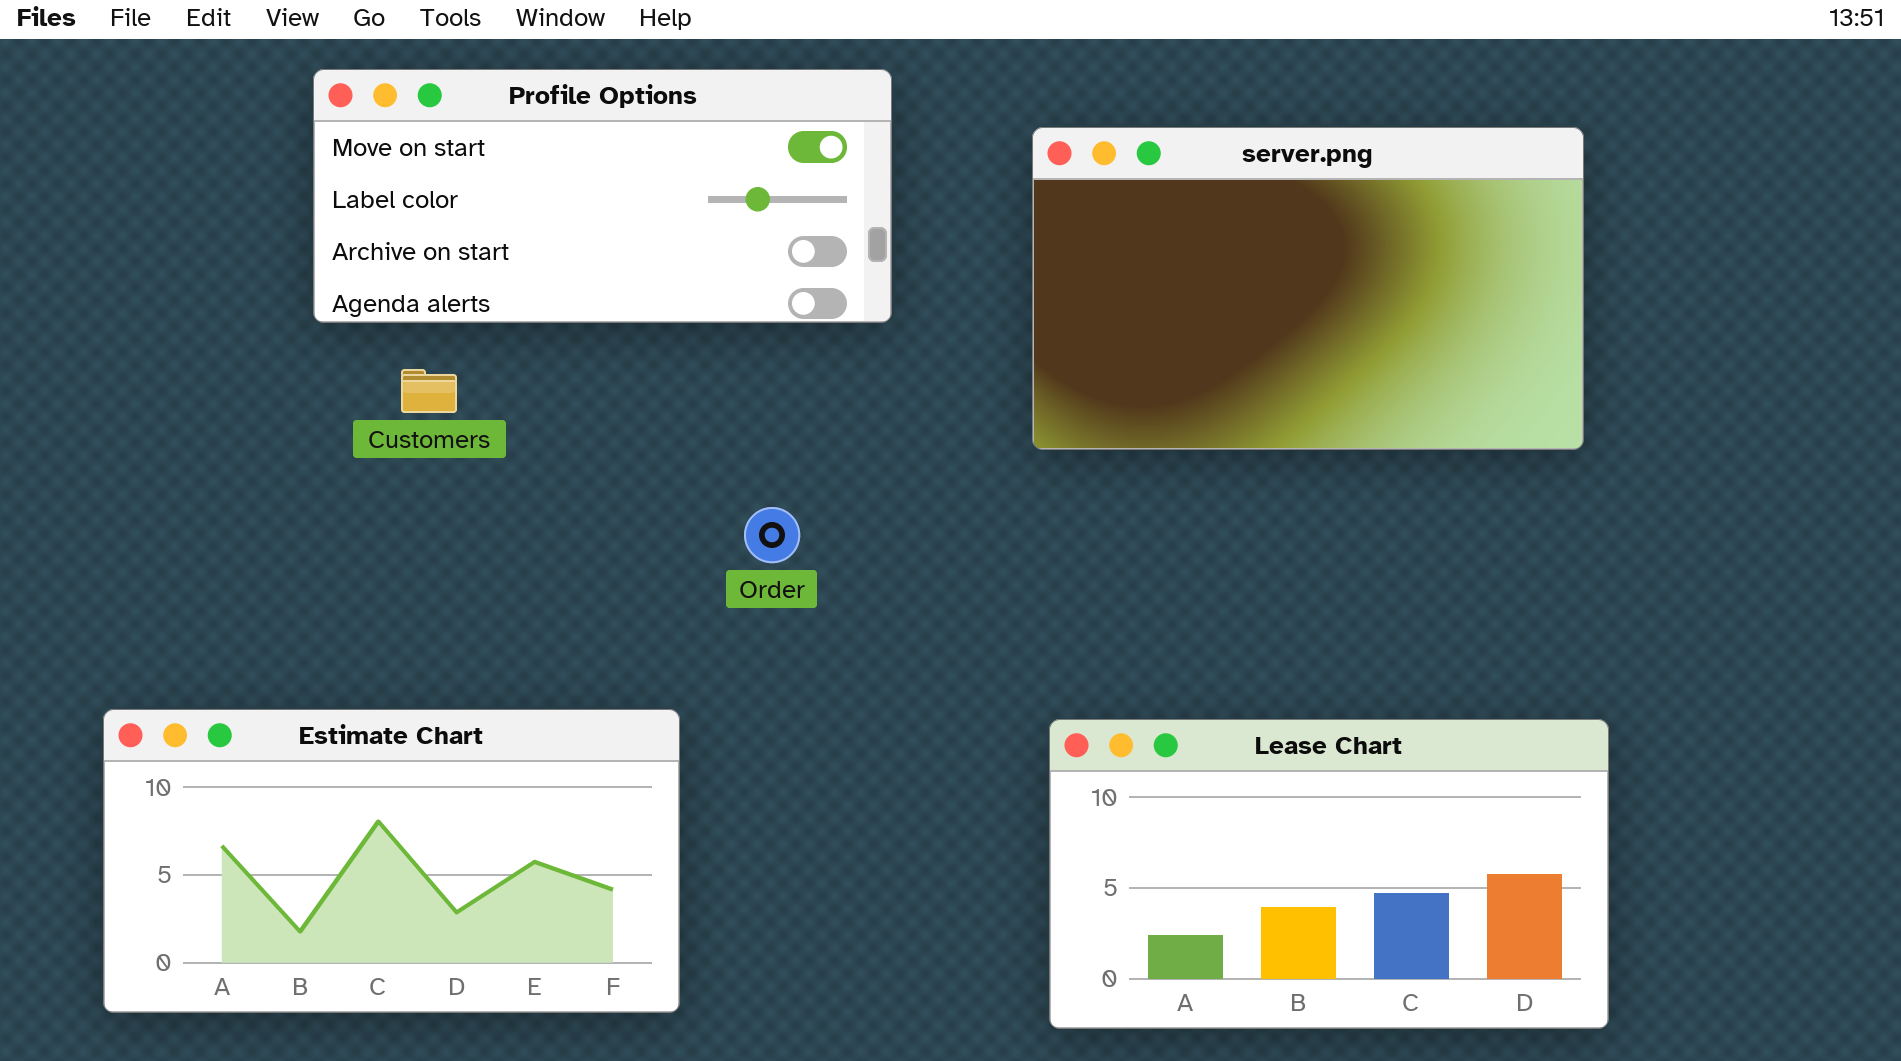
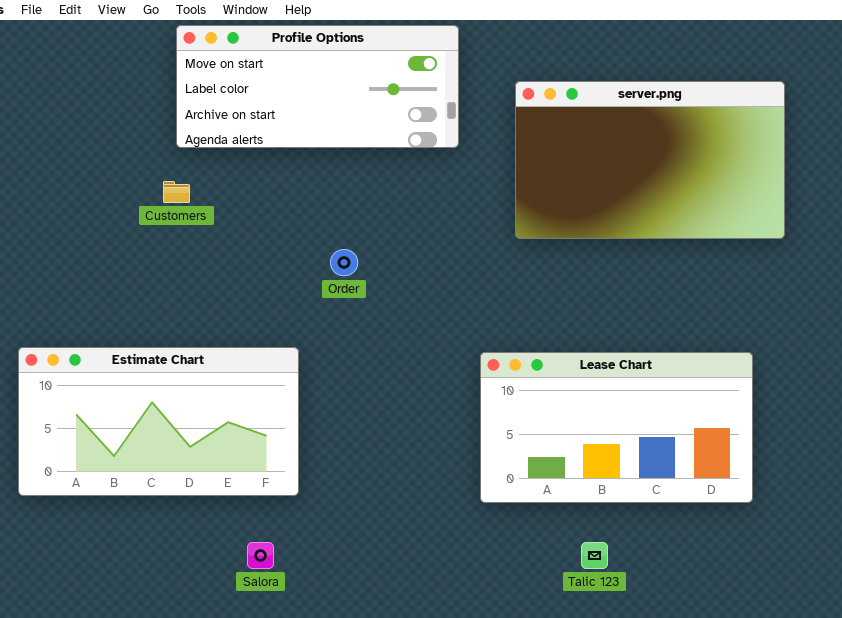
Profile Options: [313,69,892,323] -> [176,25,459,148], moved
server.png: [1032,127,1584,450] -> [515,81,785,239], moved

